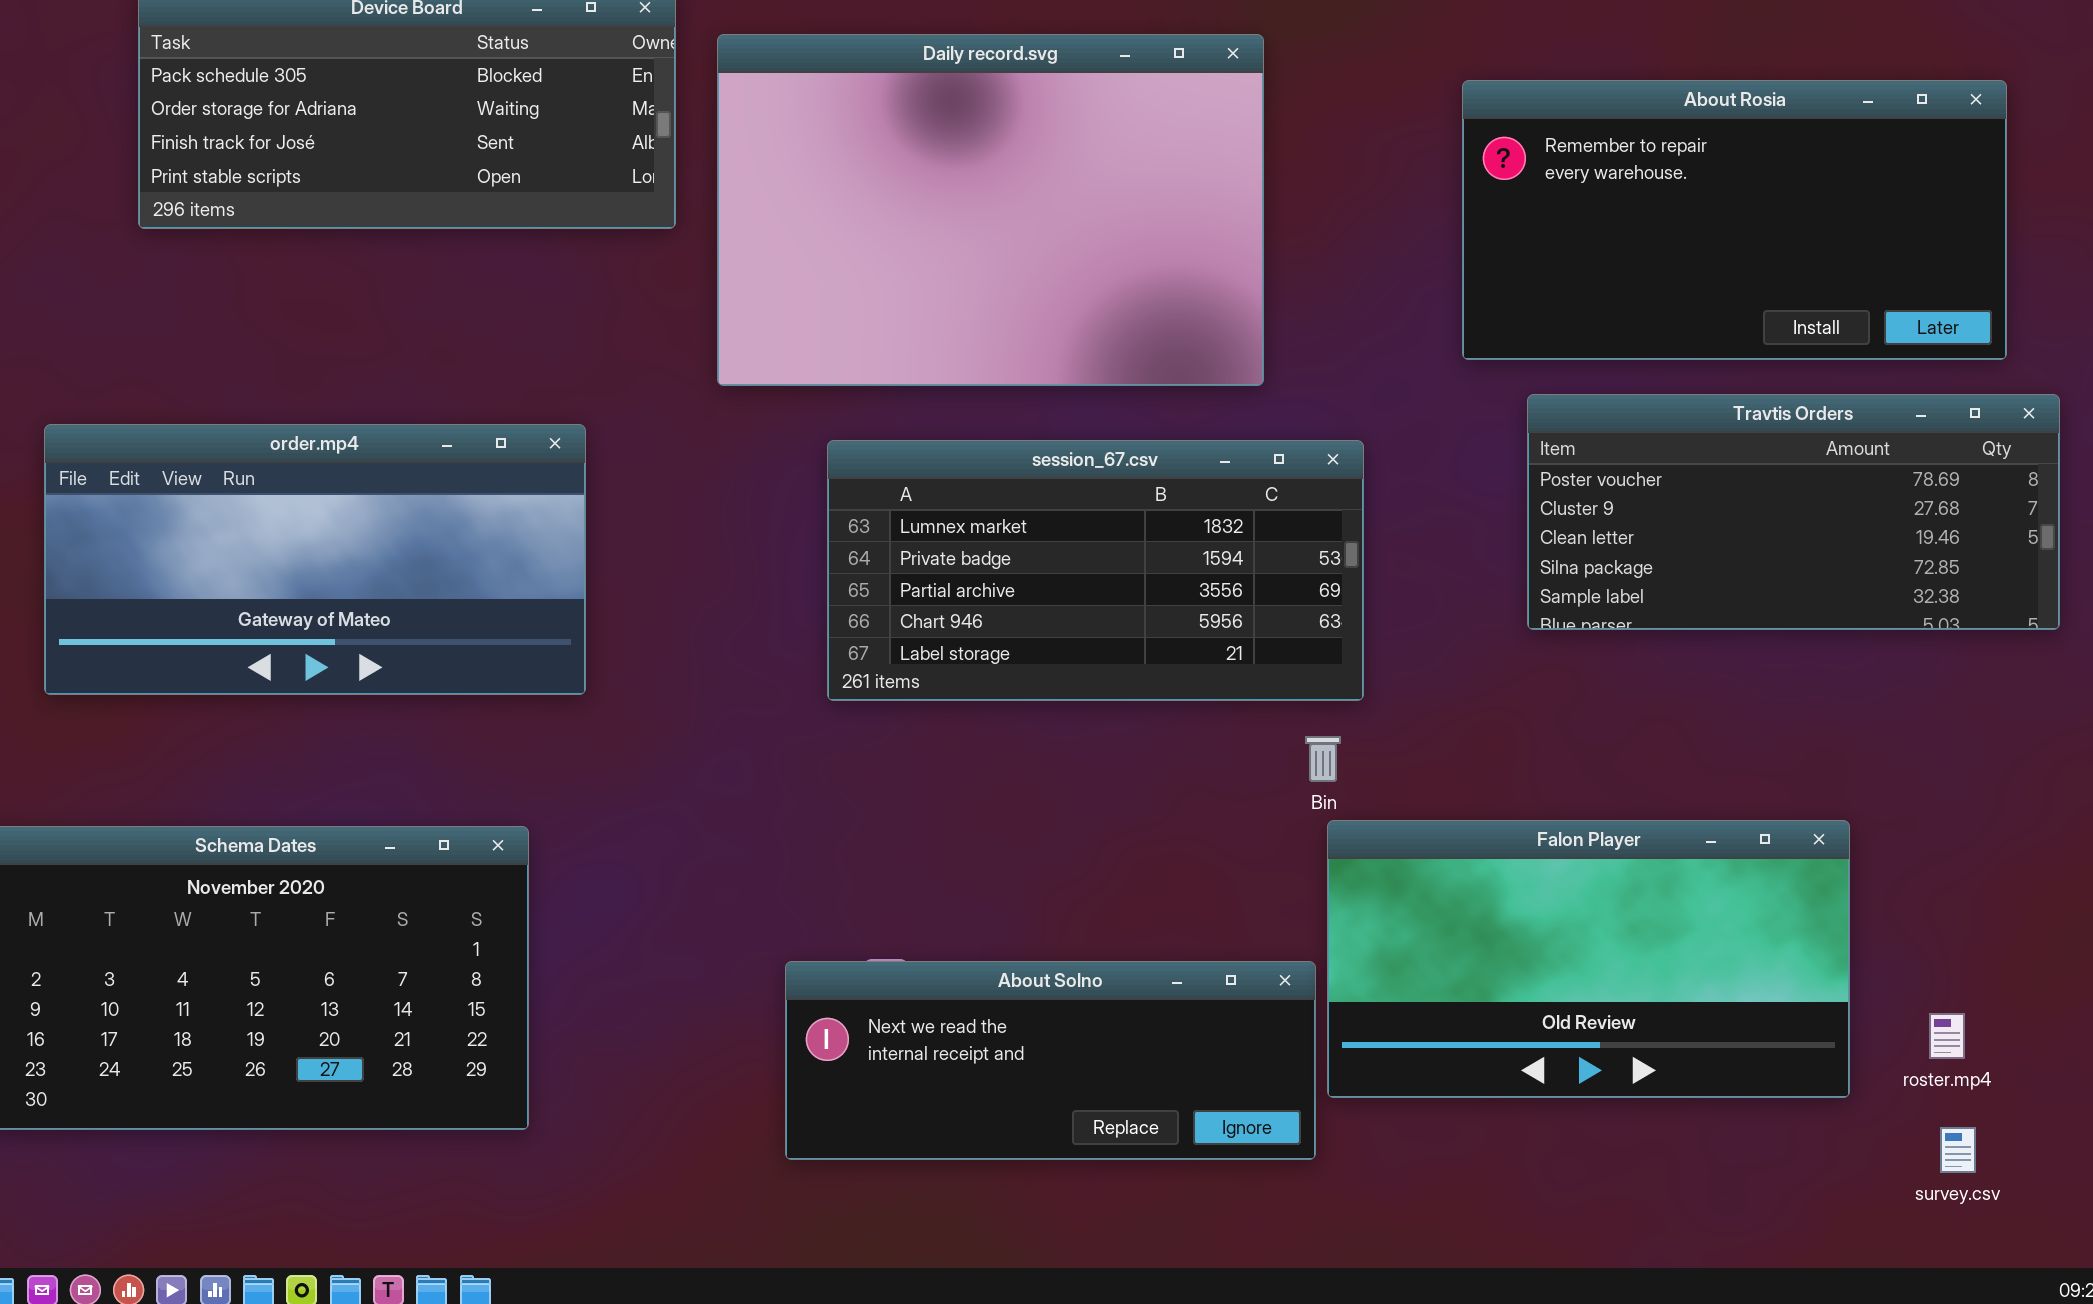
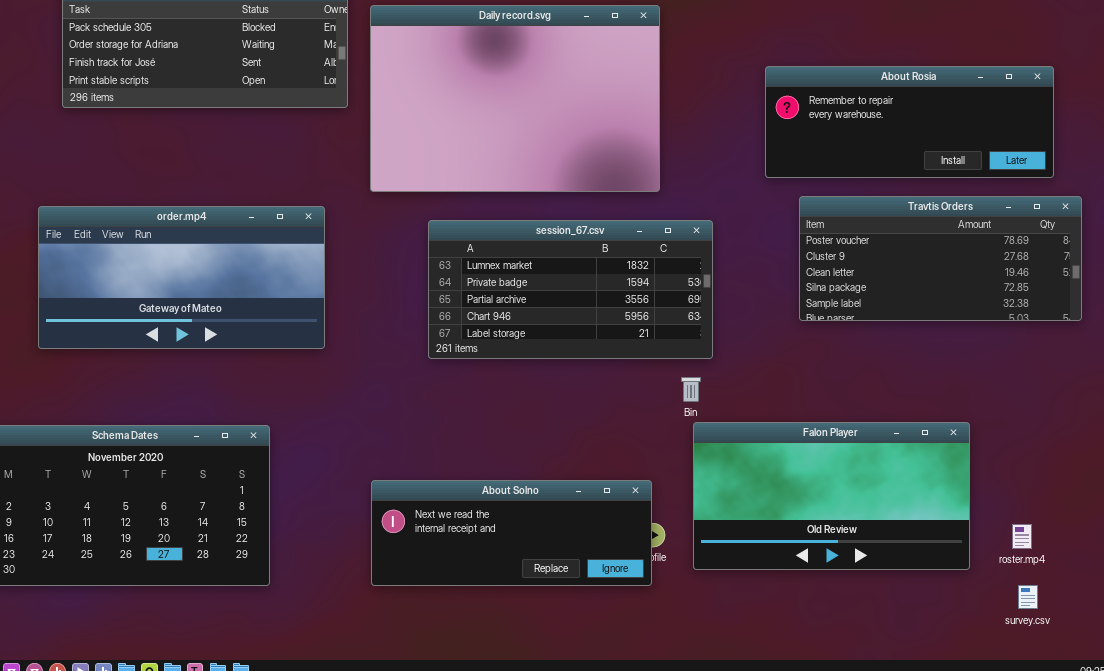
About Rosia: [1462,80,2007,360] -> [765,66,1054,178], resized
order.mp4: [44,424,586,695] -> [38,206,325,349], moved
About Solno: [785,961,1316,1160] -> [371,480,652,586], moved

